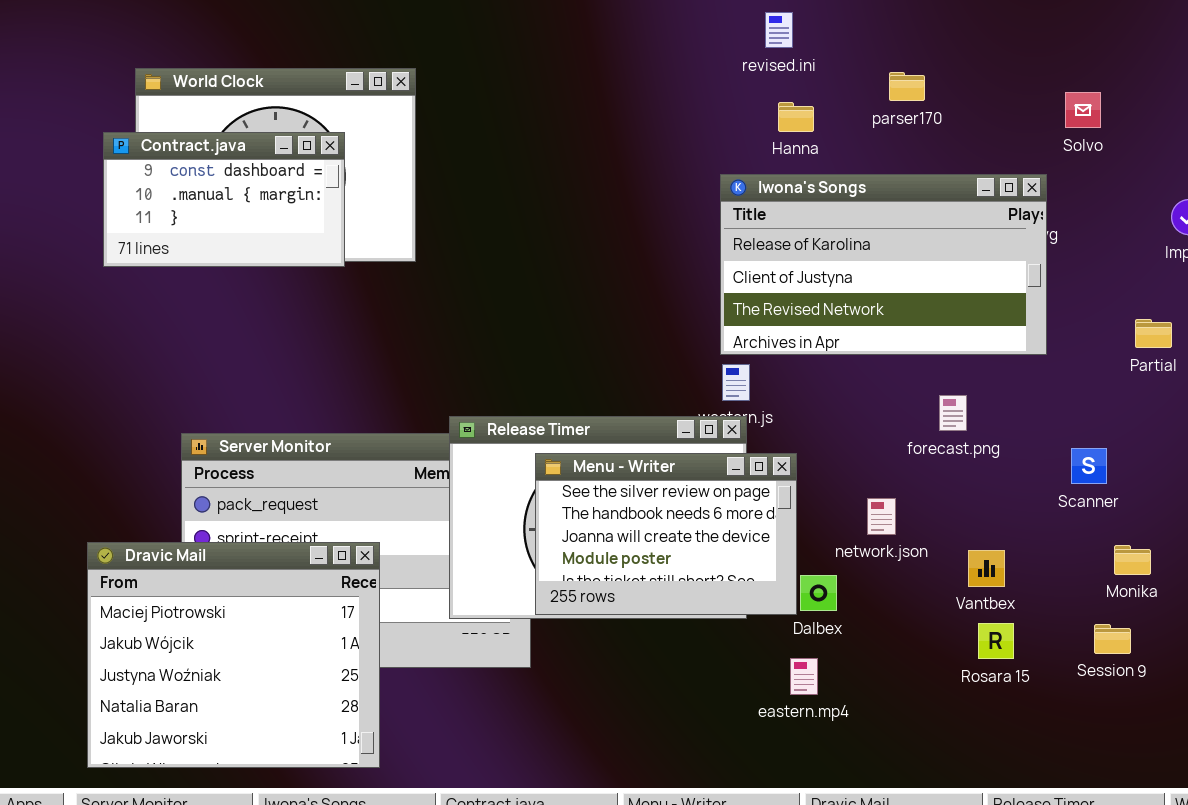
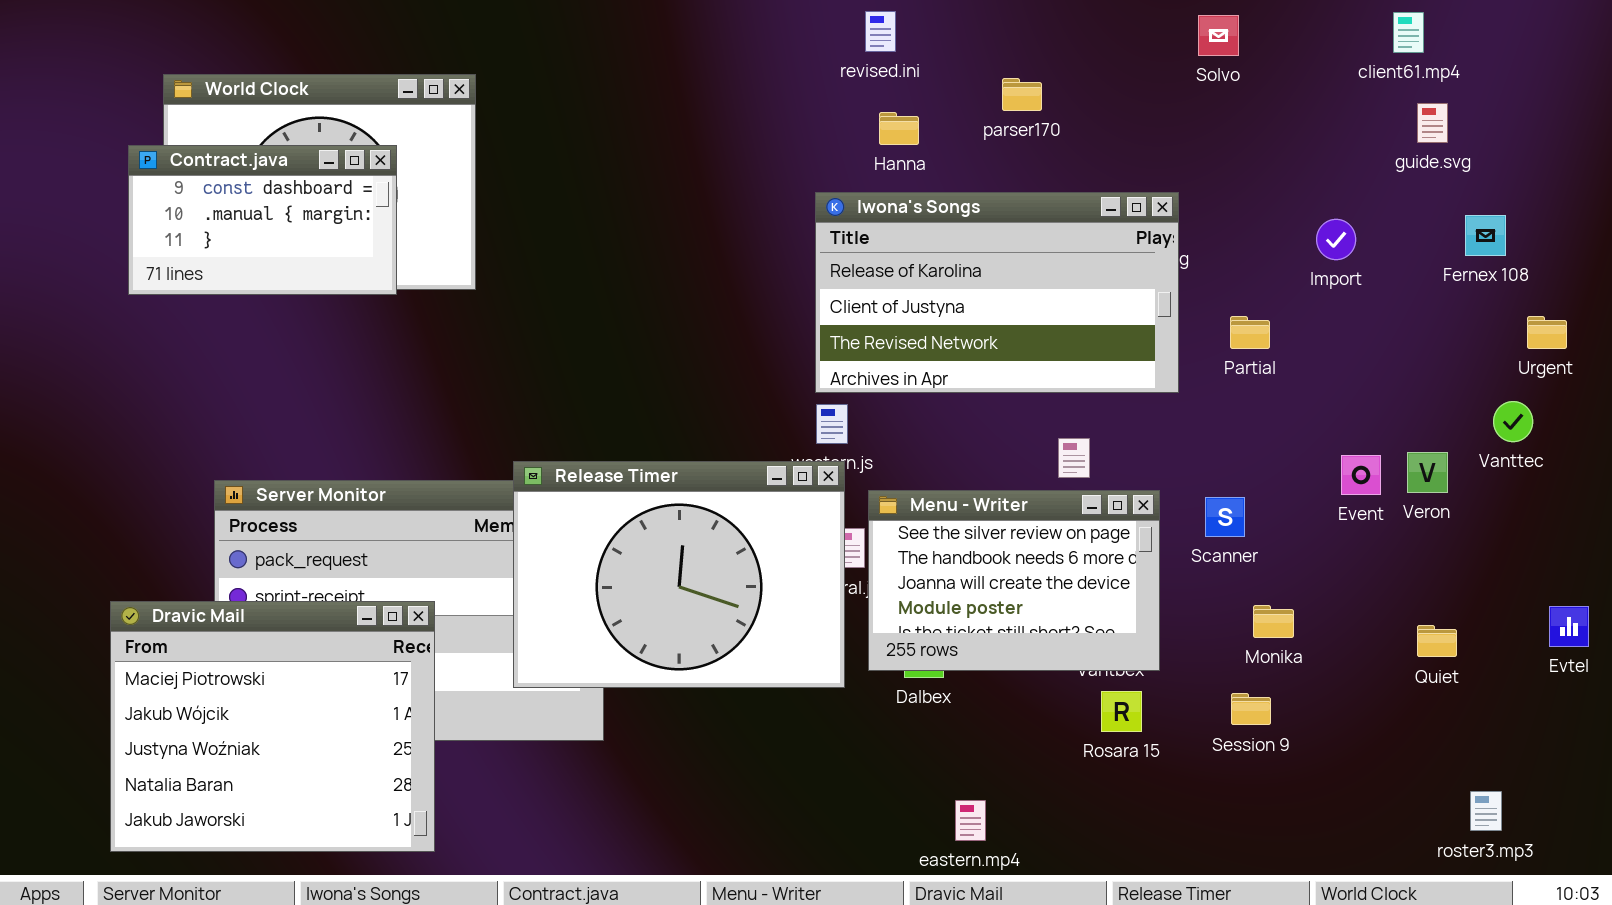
Solvo: [1065,92,1101,128] -> [1198,15,1239,56], moved
Partial: [1135,319,1172,348] -> [1230,316,1270,349], moved
Menu - Writer: [535,453,797,615] -> [868,490,1160,671], moved
eastern.mp4: [790,658,818,695] -> [955,800,986,841], moved

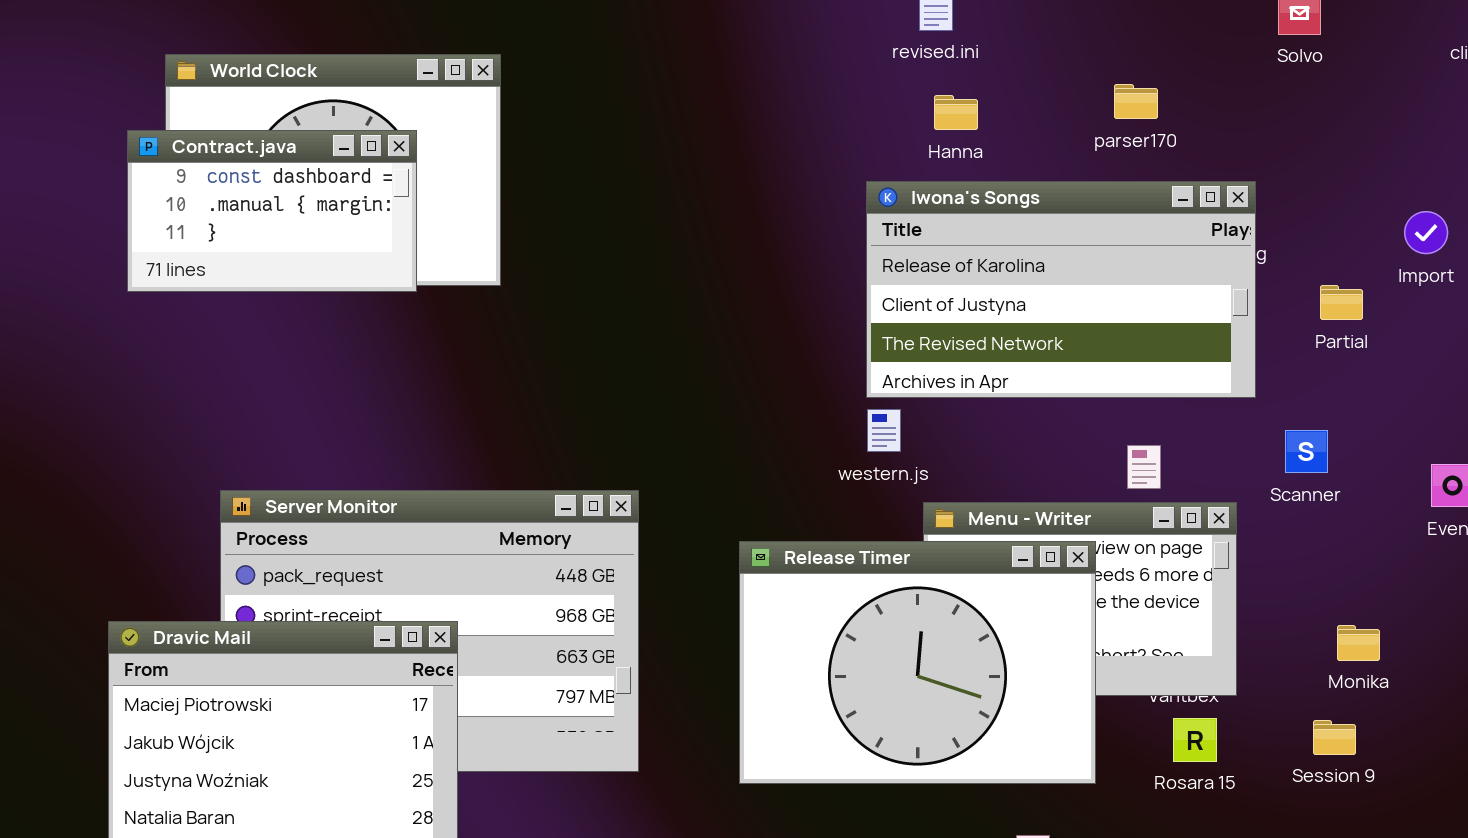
parser170: [1002,78,1042,111] -> [1114,84,1158,119], moved
Partial: [1230,316,1270,349] -> [1320,285,1363,320], moved
Release Timer: [513,461,845,688] -> [739,541,1096,784], moved
Scanner: [1205,497,1245,537] -> [1285,430,1328,473], moved

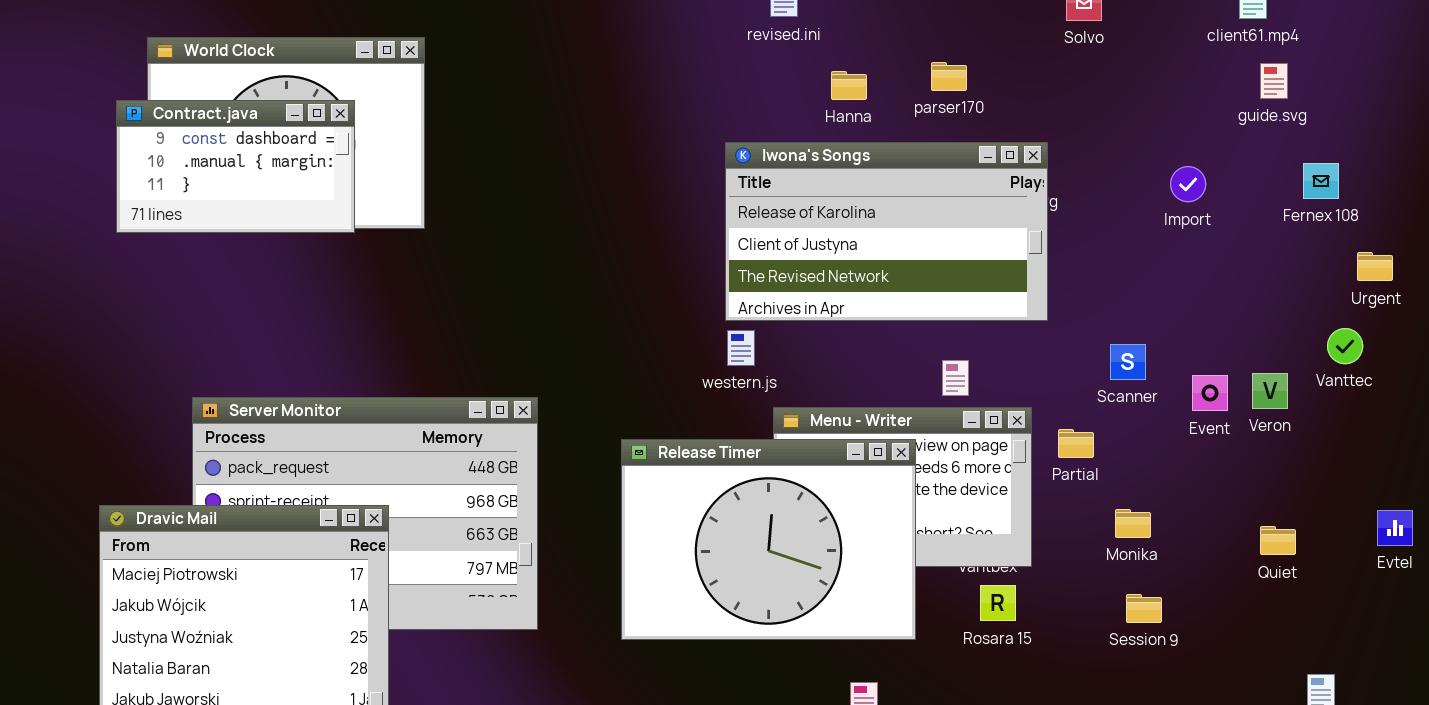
Hanna: [934,95,978,130] -> [831,71,867,100], moved
Partial: [1320,285,1363,320] -> [1058,429,1094,458], moved
Scanner: [1285,430,1328,473] -> [1110,344,1146,380], moved
Session 9: [1313,720,1356,755] -> [1126,594,1162,623], moved

